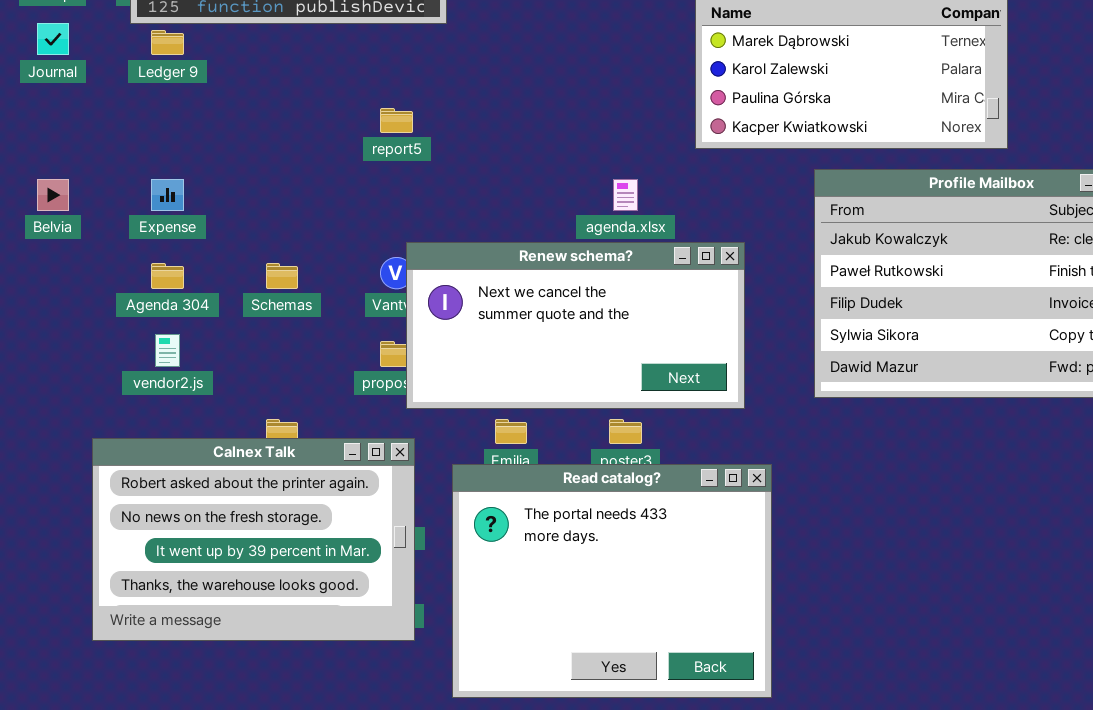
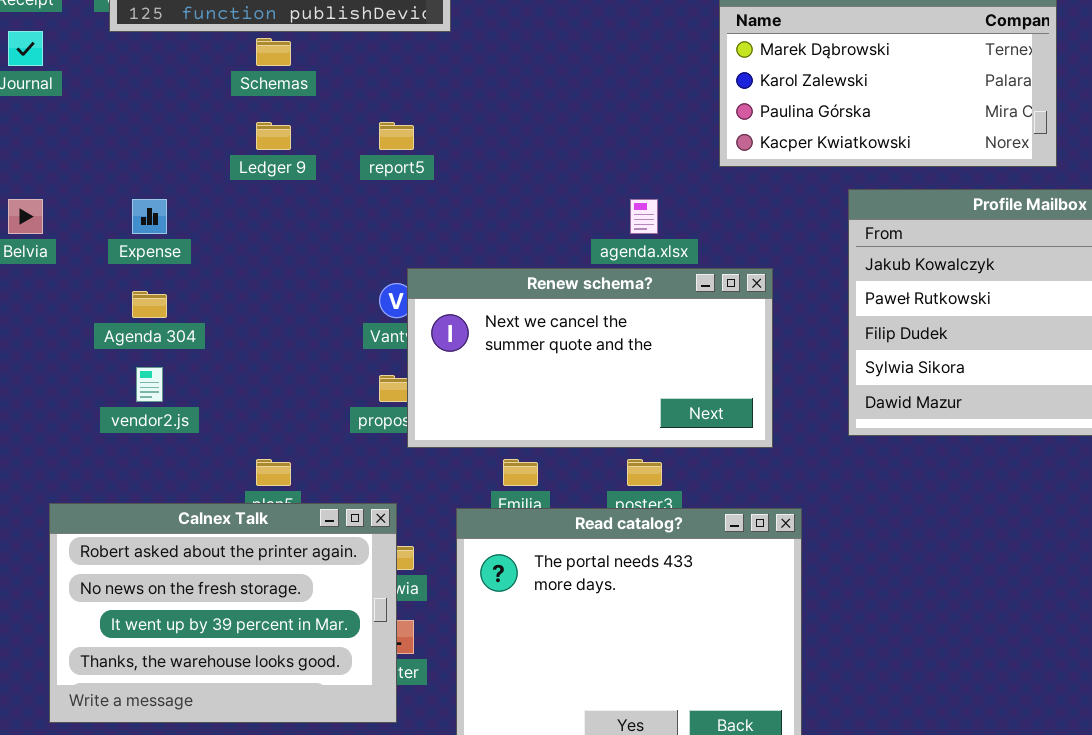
Ledger 9: [151,30,184,55] -> [256,122,291,150], moved
Schemas: [266,263,298,289] -> [256,38,291,66], moved
Calnex Talk: [92,438,415,641] -> [49,503,397,723], moved

